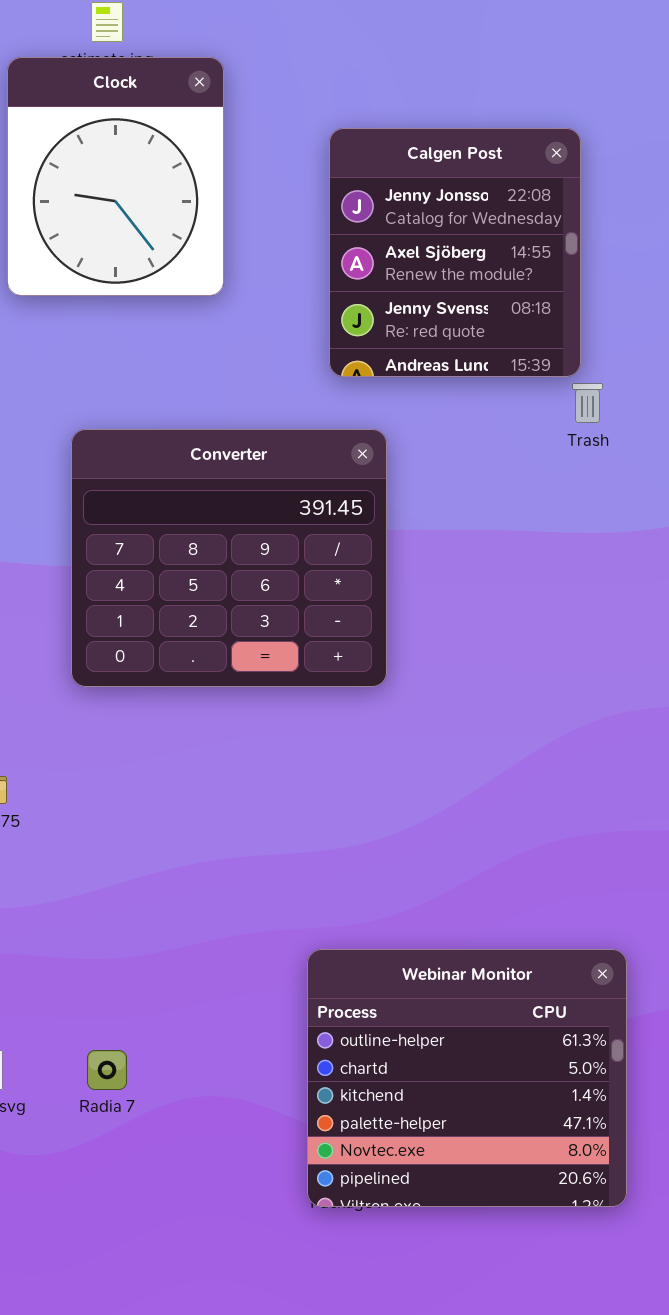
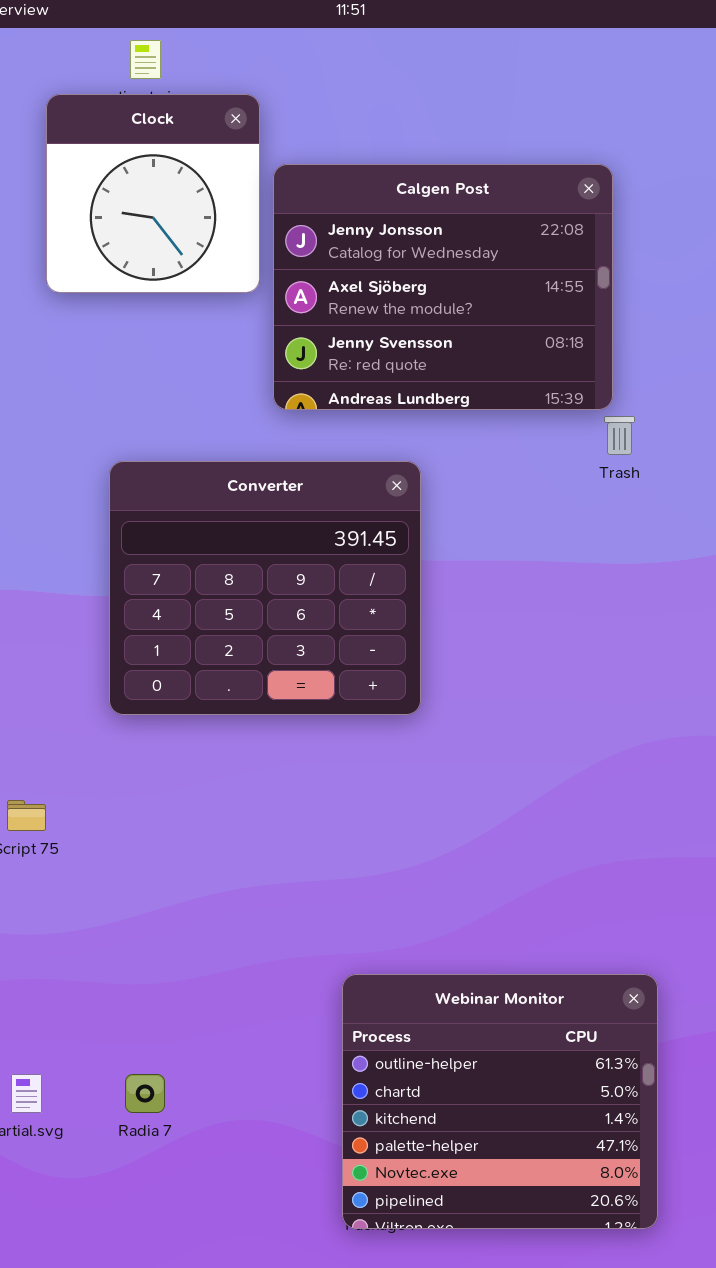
Clock: [7,57,224,296] -> [46,94,260,293], resized
Calgen Post: [329,128,581,377] -> [273,164,613,410], resized

